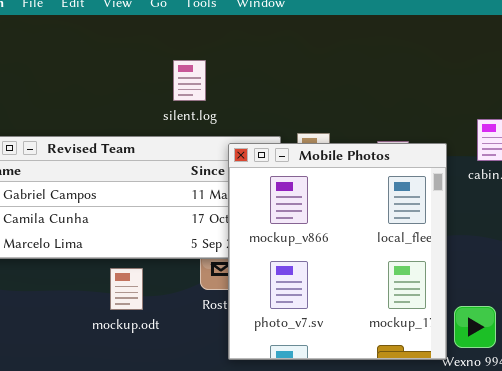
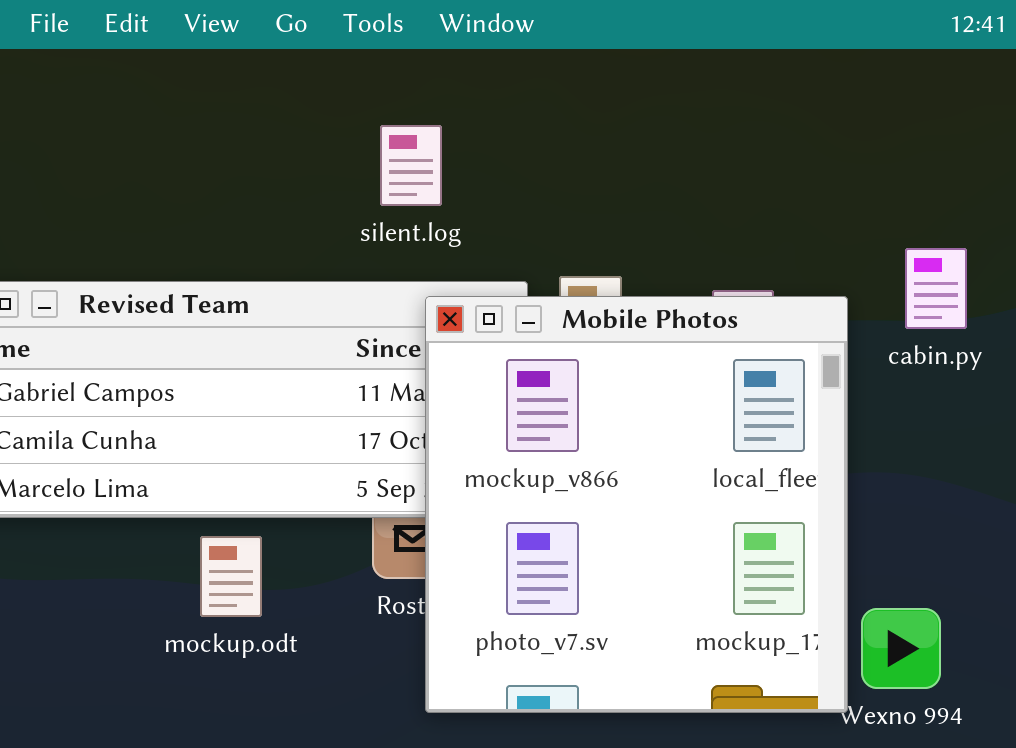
silent.log: [173,60,206,101] -> [380,125,442,206], moved

